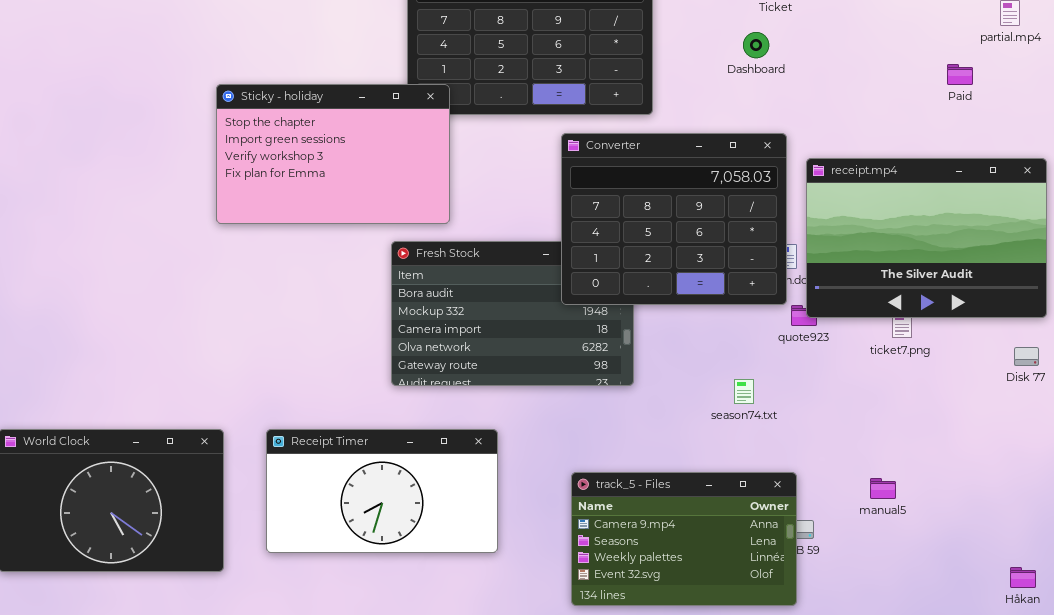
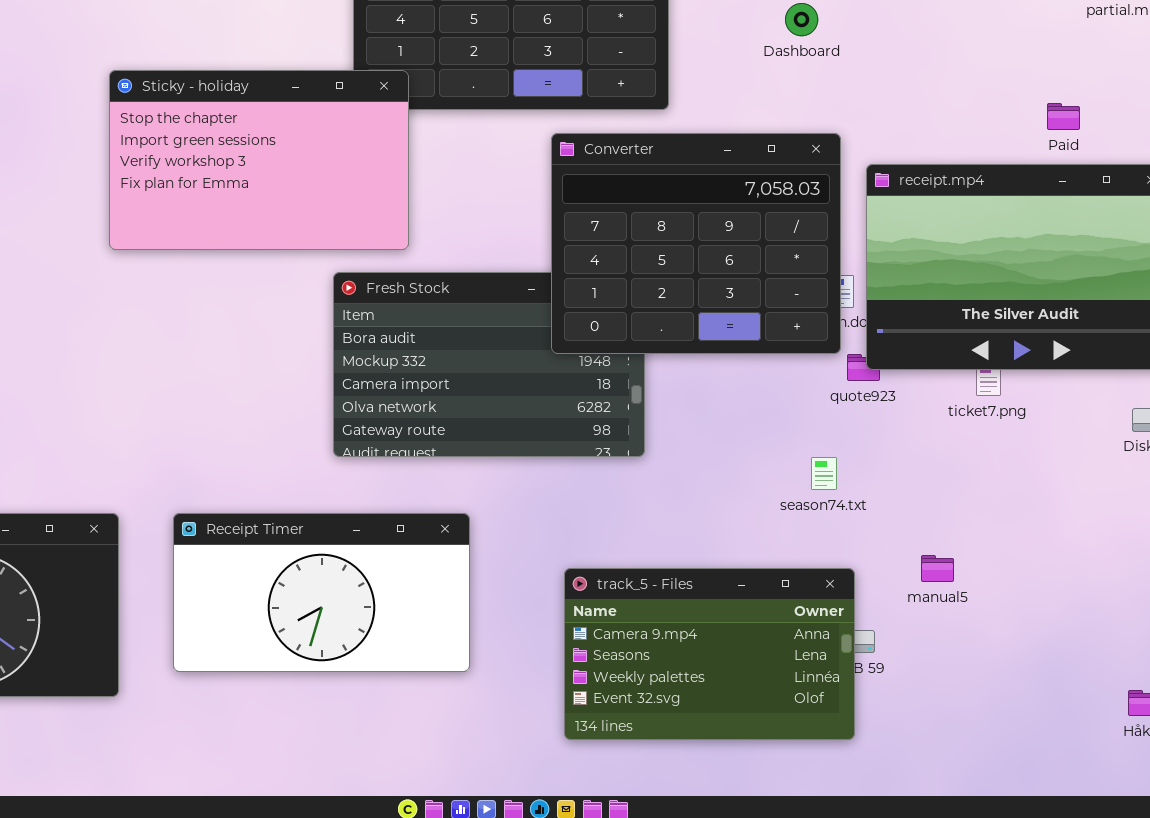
Paid: [947,64,973,85] -> [1047,103,1080,130], moved
season74.txt: [734,379,754,404] -> [811,457,837,490], moved
manual5: [870,478,896,499] -> [921,555,954,582], moved

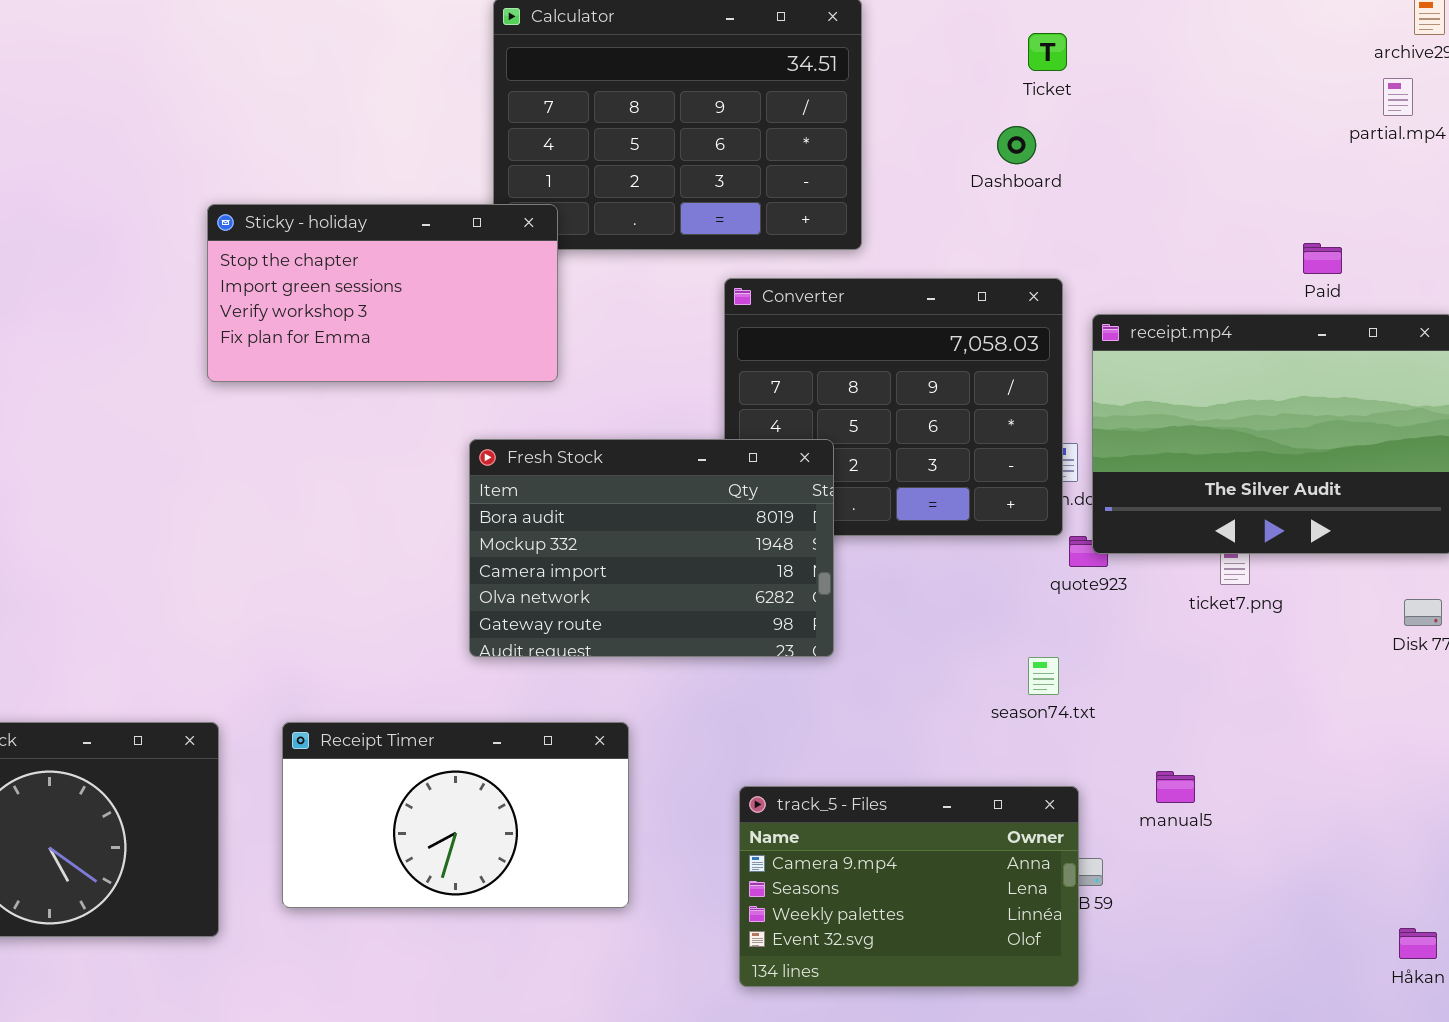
Sticky - holiday: [109,70,409,250] -> [207,204,558,382], resized
Fresh Stock: [333,272,645,457] -> [469,439,834,657], raised

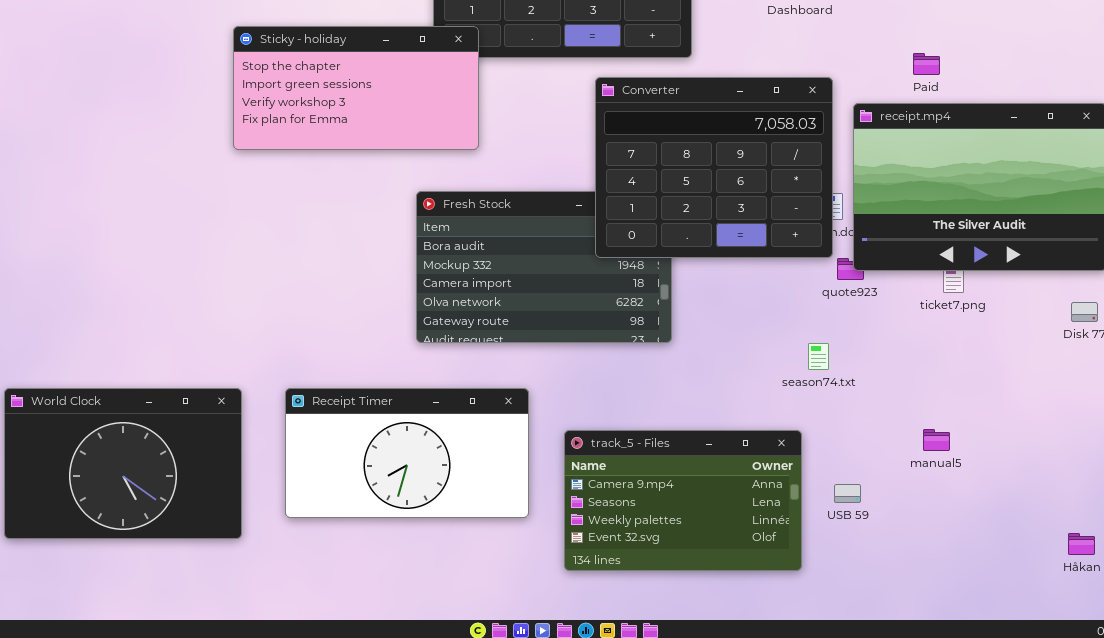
Paid: [1303,243,1342,274] -> [913,53,940,75], moved
Converter: [724,278,1063,536] -> [595,77,833,258], raised
manual5: [1156,771,1195,803] -> [923,429,950,451], moved
track_5 - Files: [739,786,1079,987] -> [564,430,802,571], moved

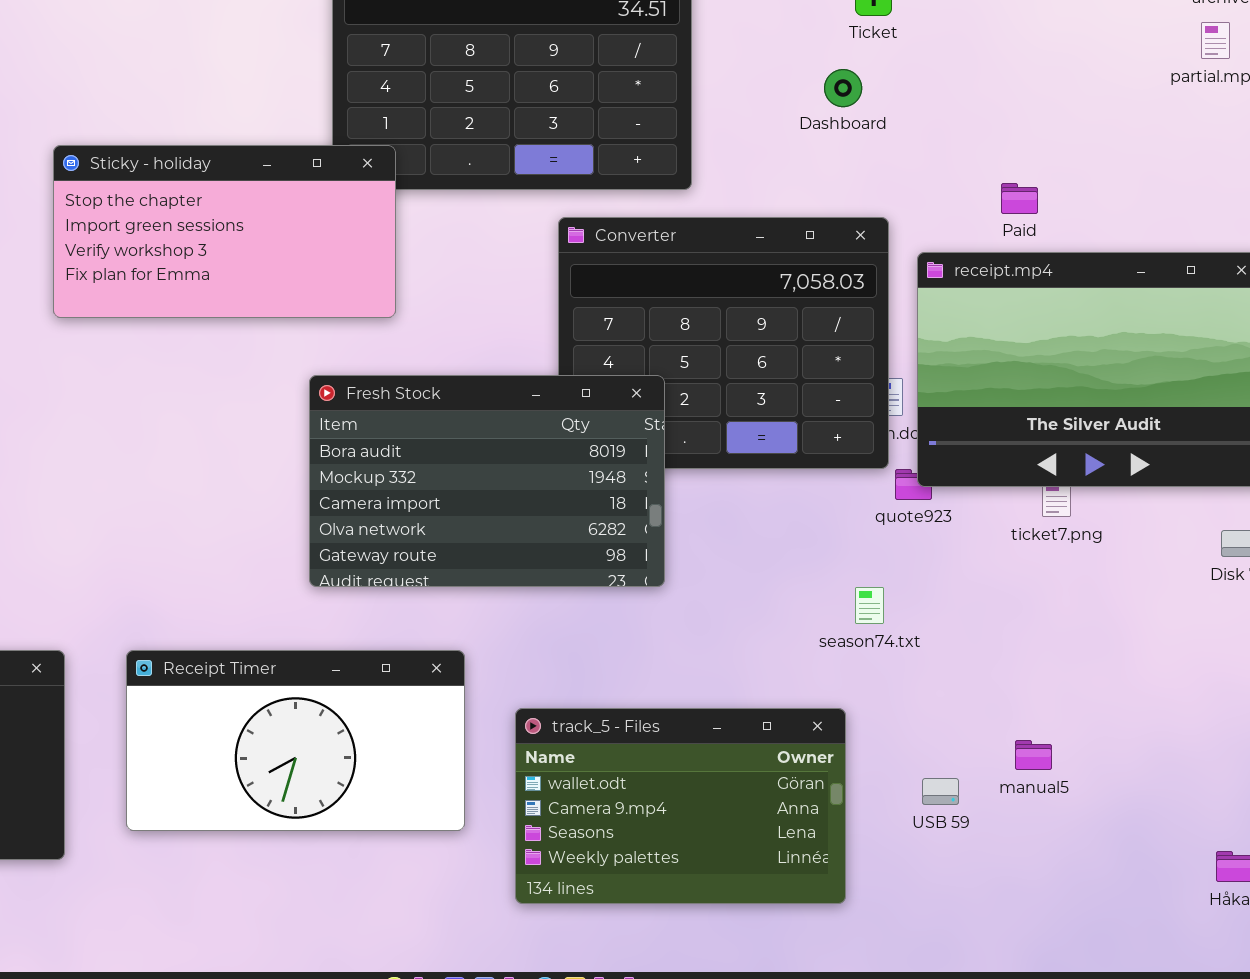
Fresh Stock: [416,191,672,343] -> [309,375,665,587], raised
manual5: [923,429,950,451] -> [1015,740,1052,770], moved
track_5 - Files: [564,430,802,571] -> [515,708,846,904], scrolled up 1 row
USB 59: [834,484,861,503] -> [922,778,959,805], moved

